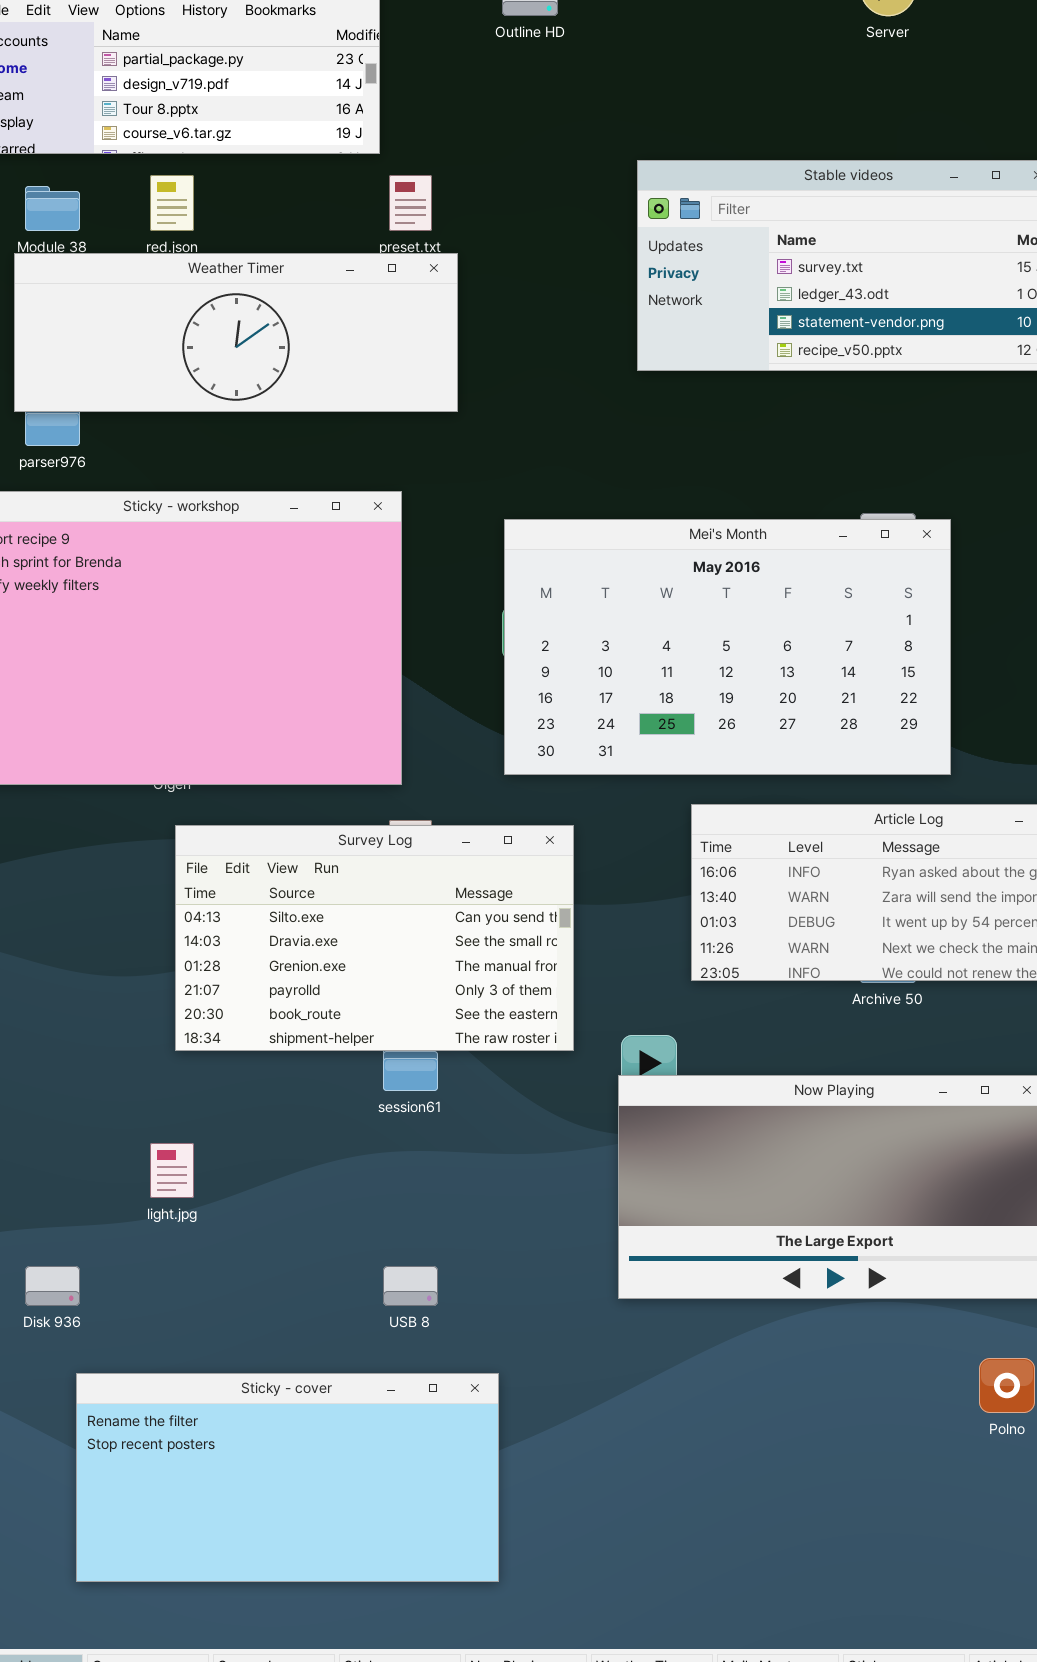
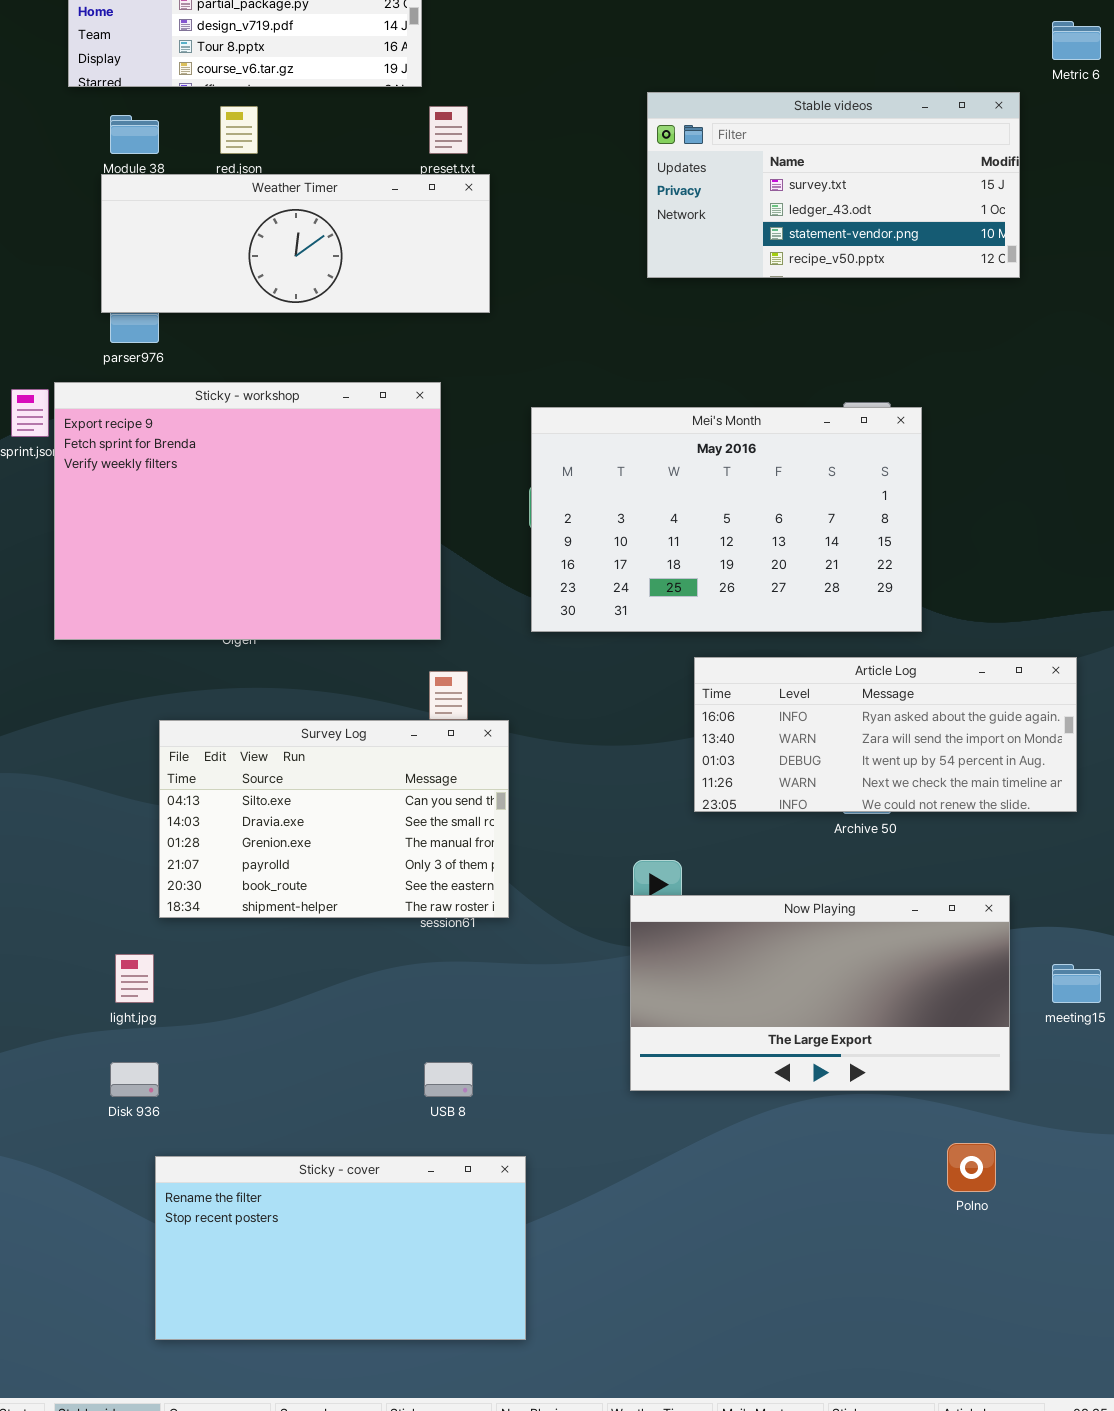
Survey Log: [175,825,574,1051] -> [159,720,509,918], moved
light.jpg: [150,1143,194,1198] -> [115,954,154,1003], moved

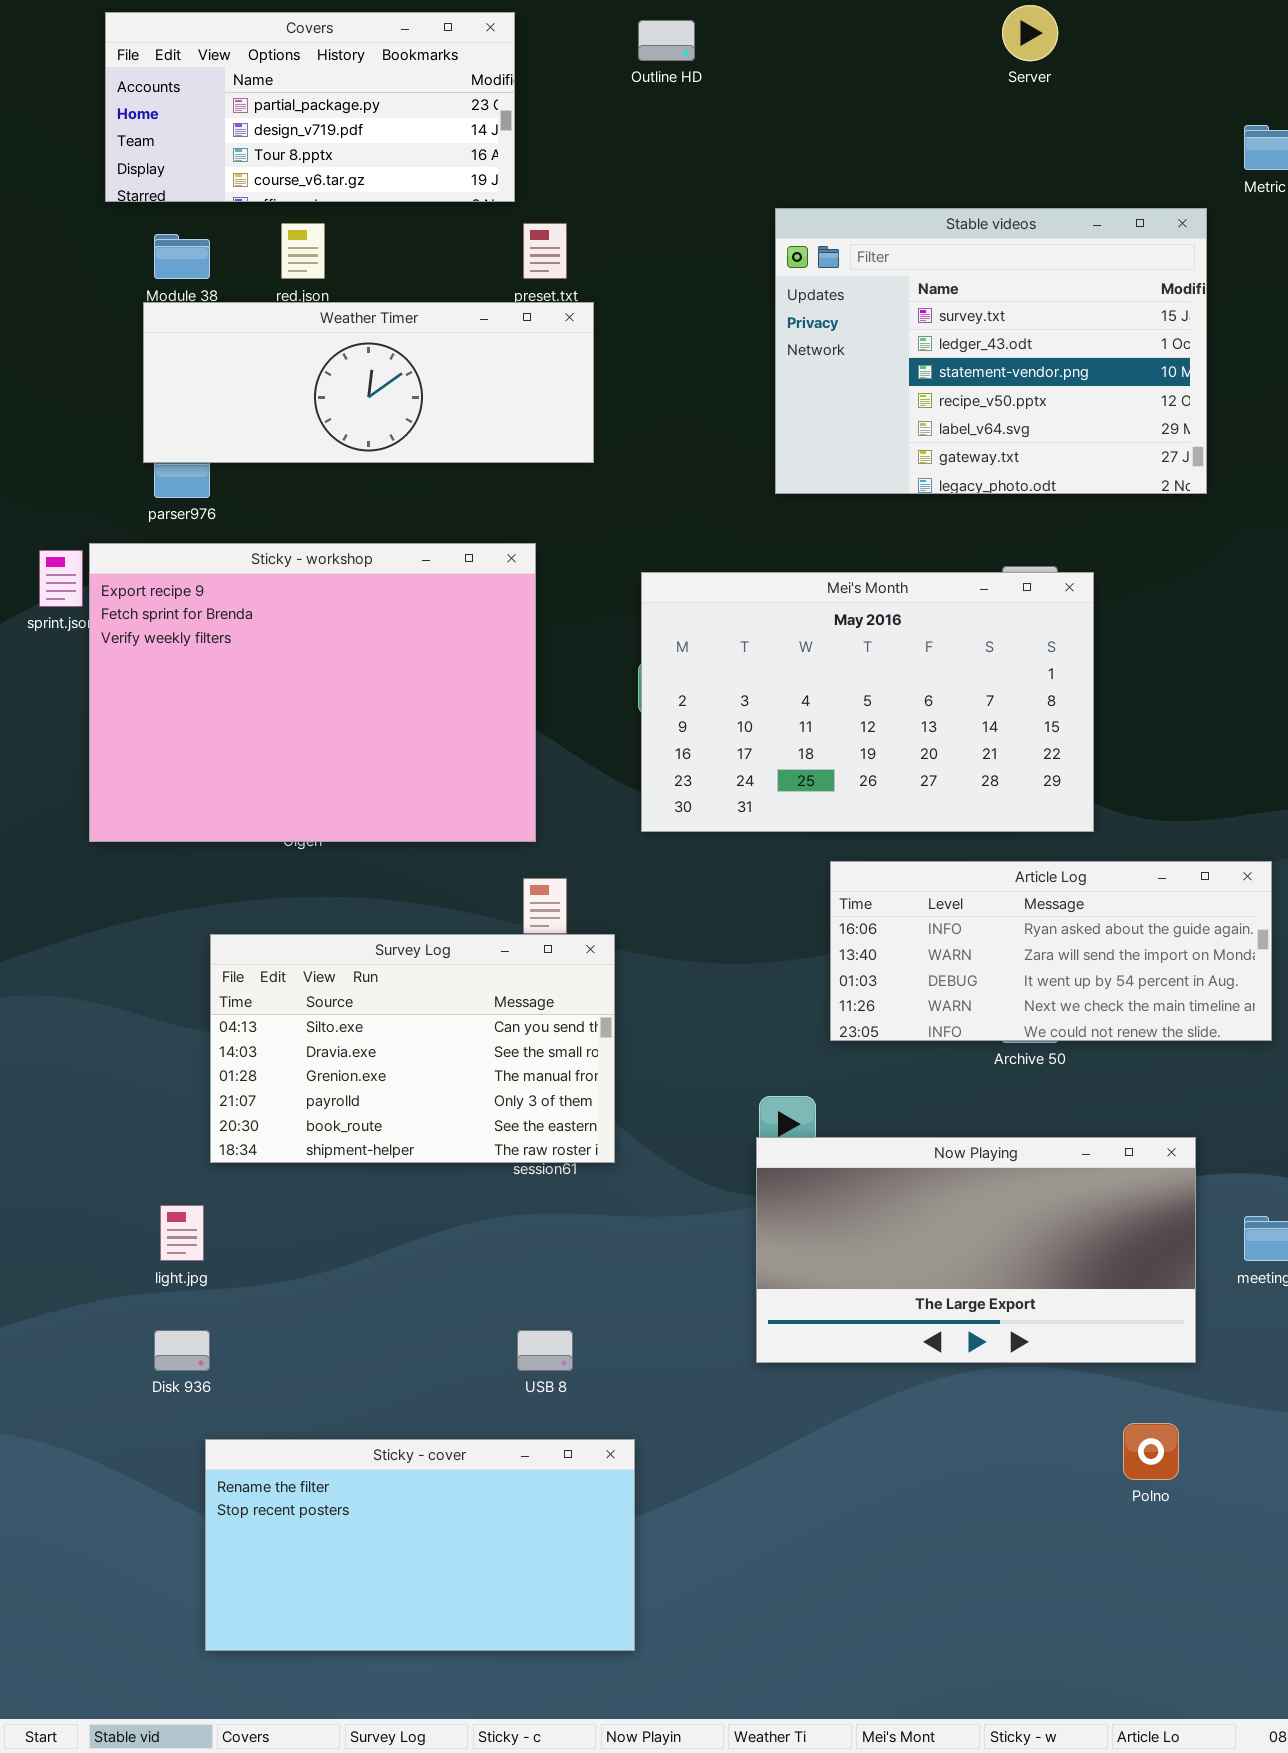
Stable videos: [647,92,1020,278] -> [775,208,1207,494], resized

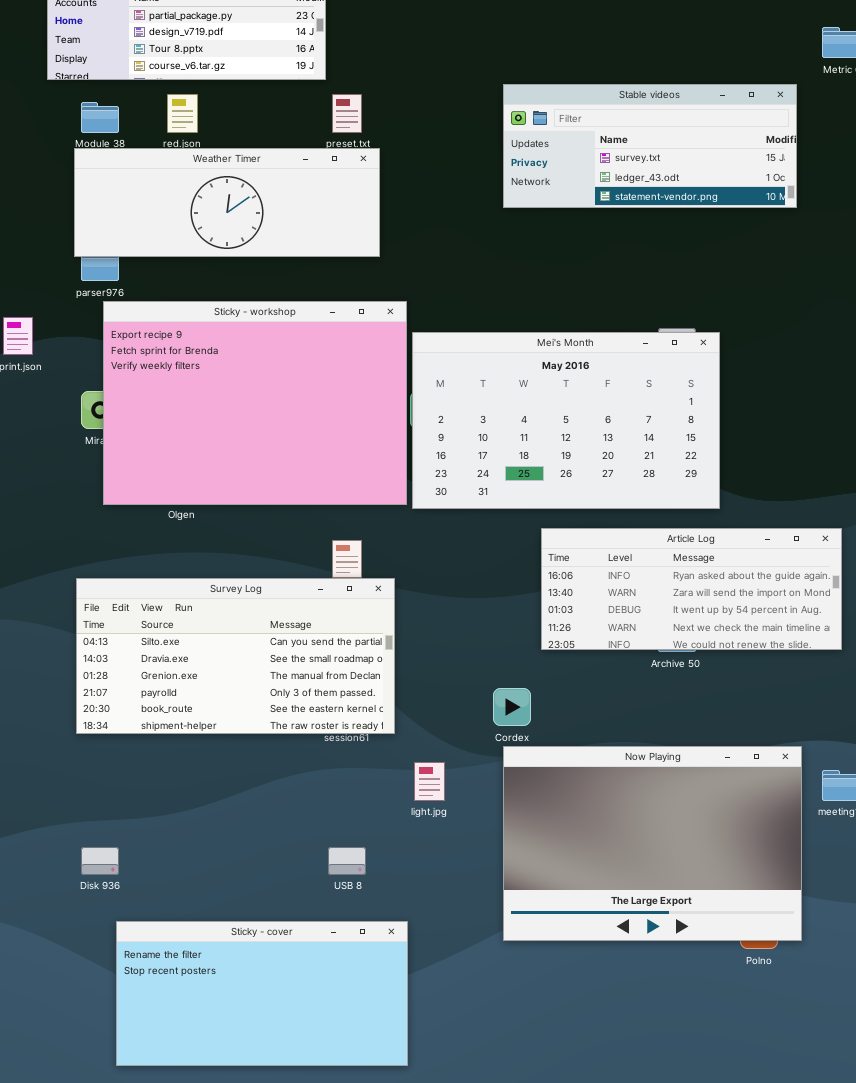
Stable videos: [775,208,1207,494] -> [503,84,797,208], resized
Sticky - workshop: [89,543,536,842] -> [103,301,407,505], moved
Survey Log: [210,934,615,1163] -> [76,578,395,734], resized
Now Playing: [756,1137,1196,1363] -> [503,746,802,941], moved, resized
light.jpg: [160,1205,204,1261] -> [414,762,445,801], moved

